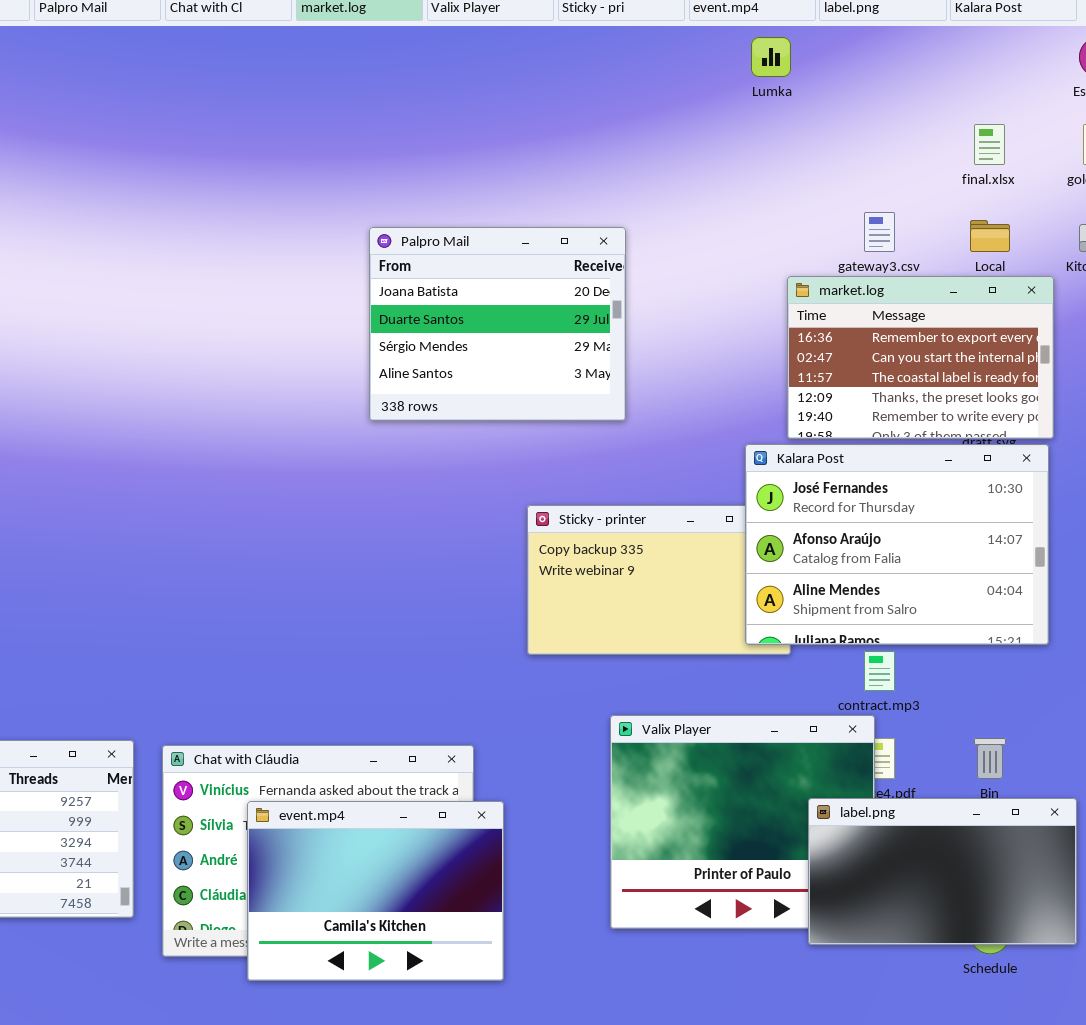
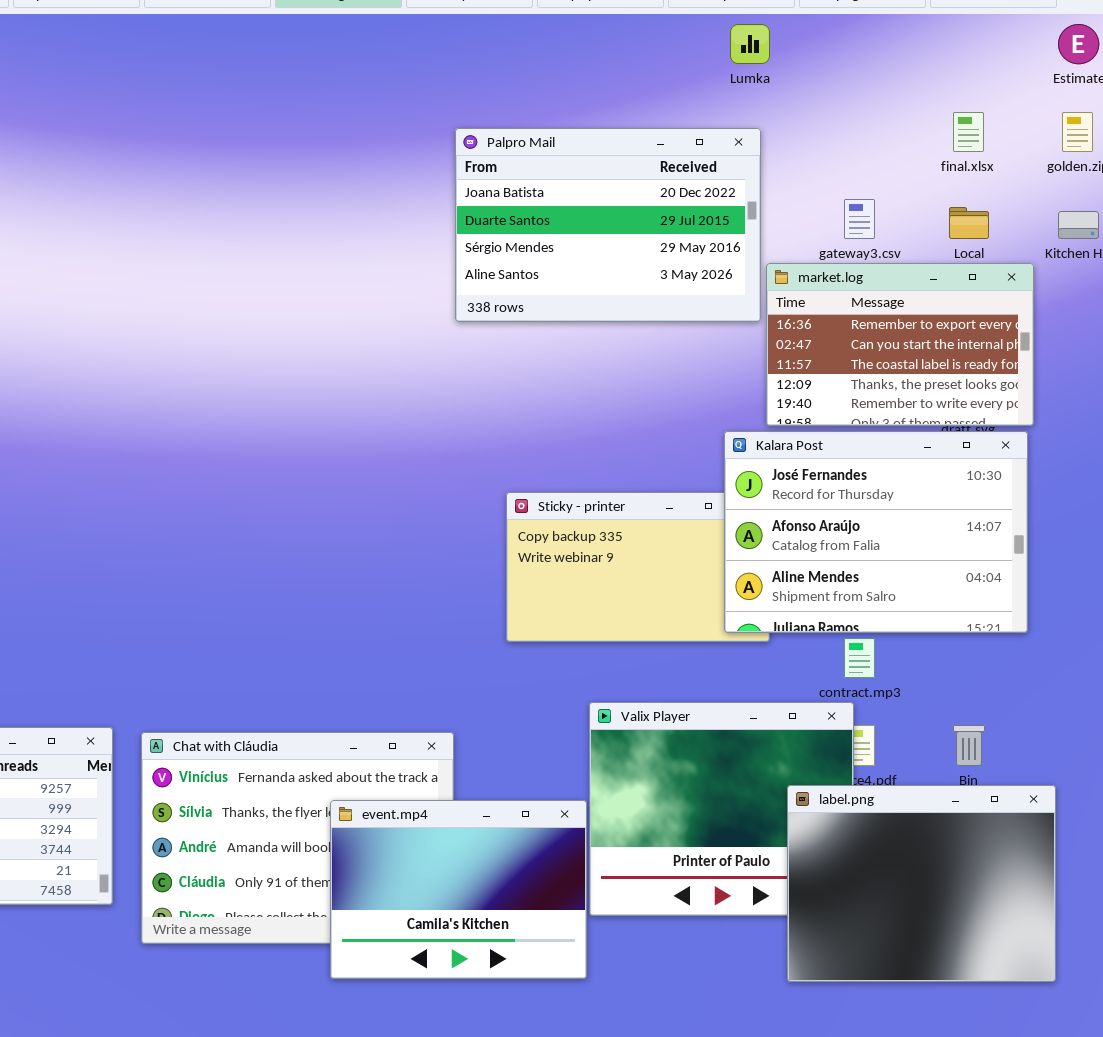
Palpro Mail: [369,227,626,421] -> [455,128,761,322], moved, resized
label.png: [808,798,1077,945] -> [787,785,1056,982], resized
event.mp4: [247,801,504,981] -> [330,800,587,979], moved

